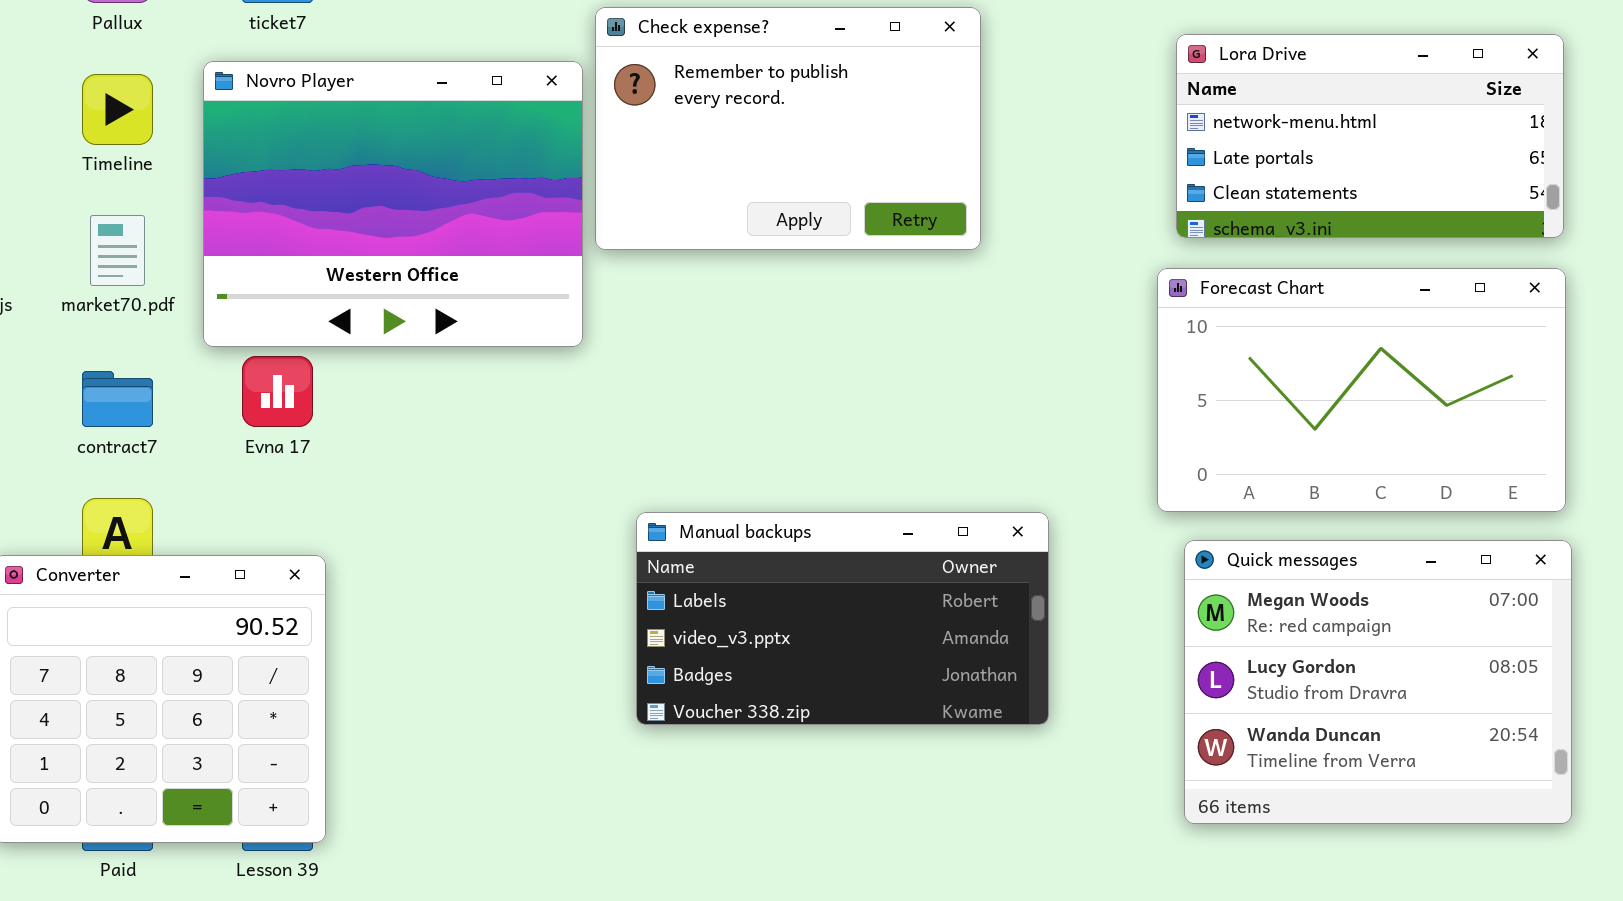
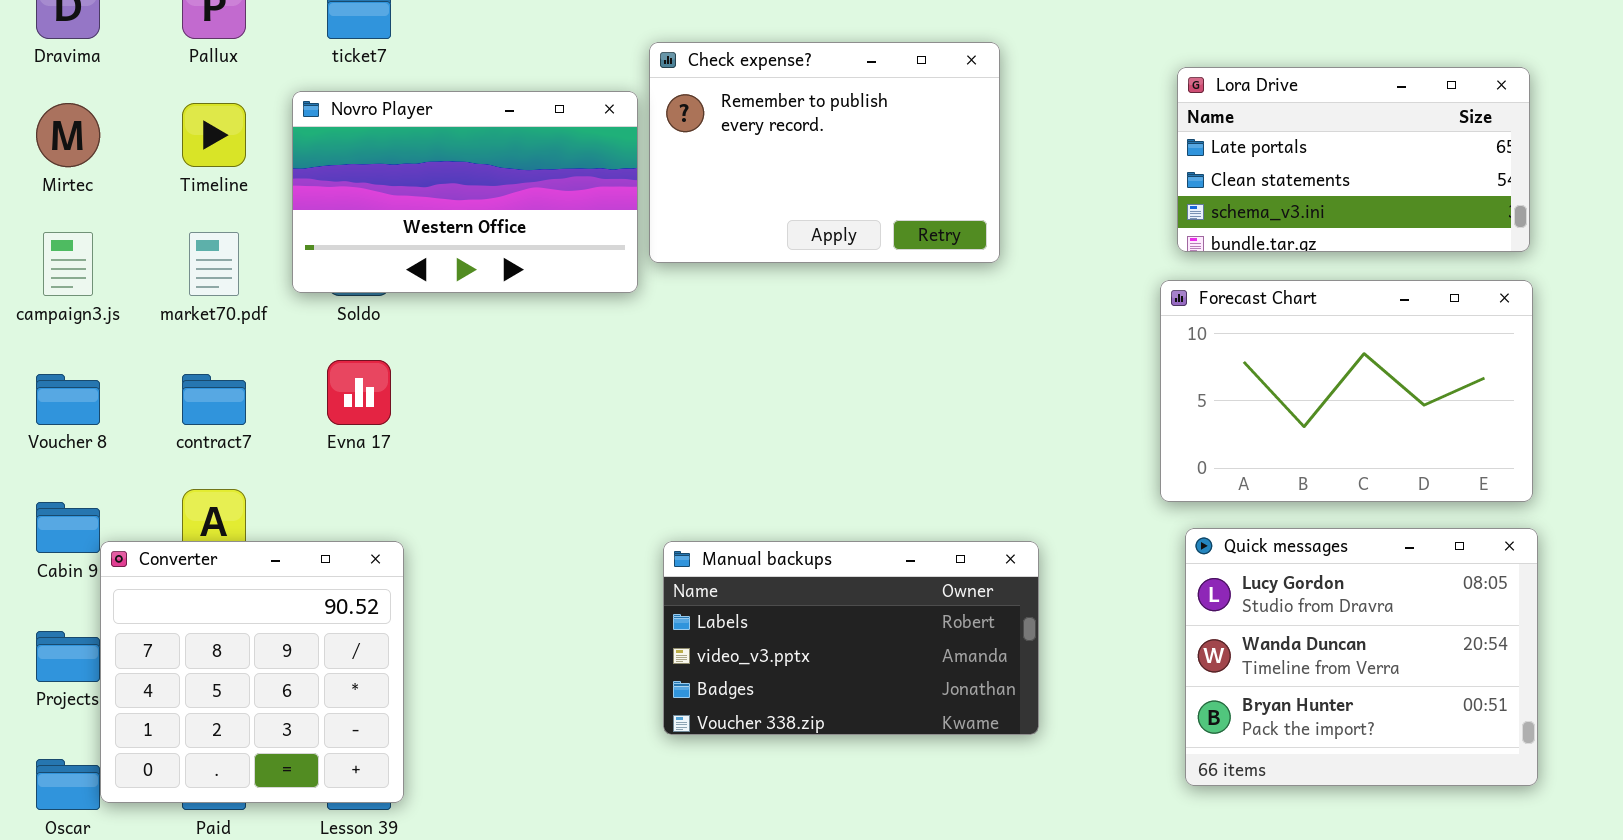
Lora Drive: [1176,34,1564,238] -> [1177,67,1530,252], scrolled down 1 row
Novro Player: [203,61,583,347] -> [292,91,638,293], resized
Manual backups: [636,512,1049,725] -> [663,541,1039,735], moved
Quick messages: [1184,540,1572,824] -> [1185,528,1538,786], scrolled down 1 row

